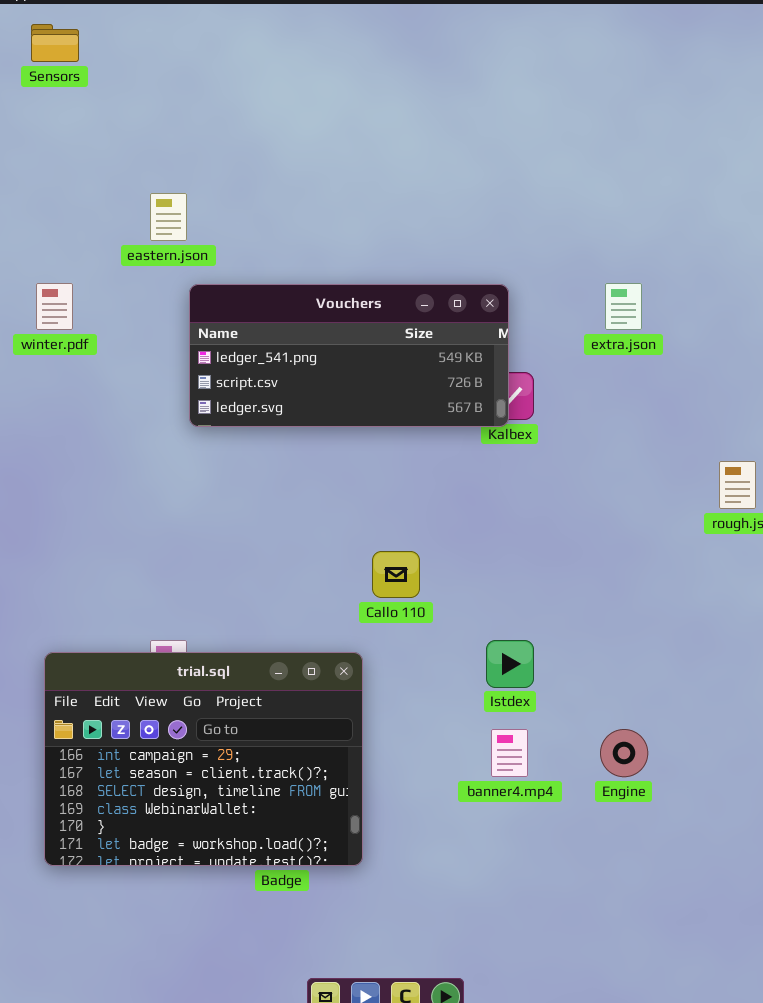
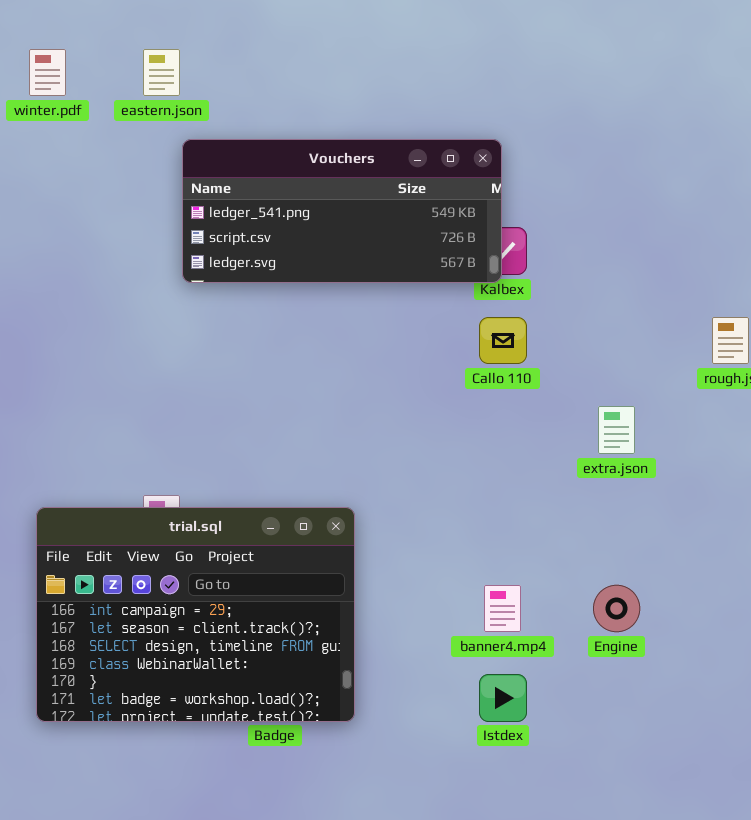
winter.pdf: [36,283,73,330] -> [29,49,66,96], moved
extra.json: [605,283,642,330] -> [598,406,635,454], moved
Callo 110: [372,551,420,598] -> [479,317,527,364], moved
Istdex: [486,640,534,688] -> [479,674,527,722], moved

